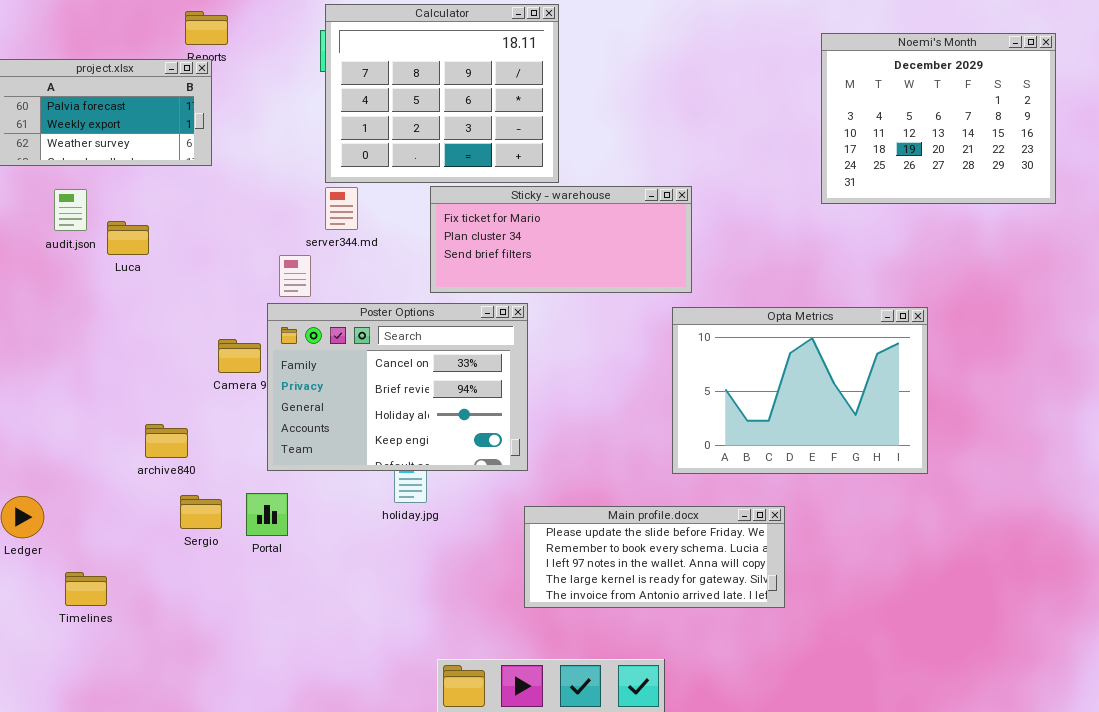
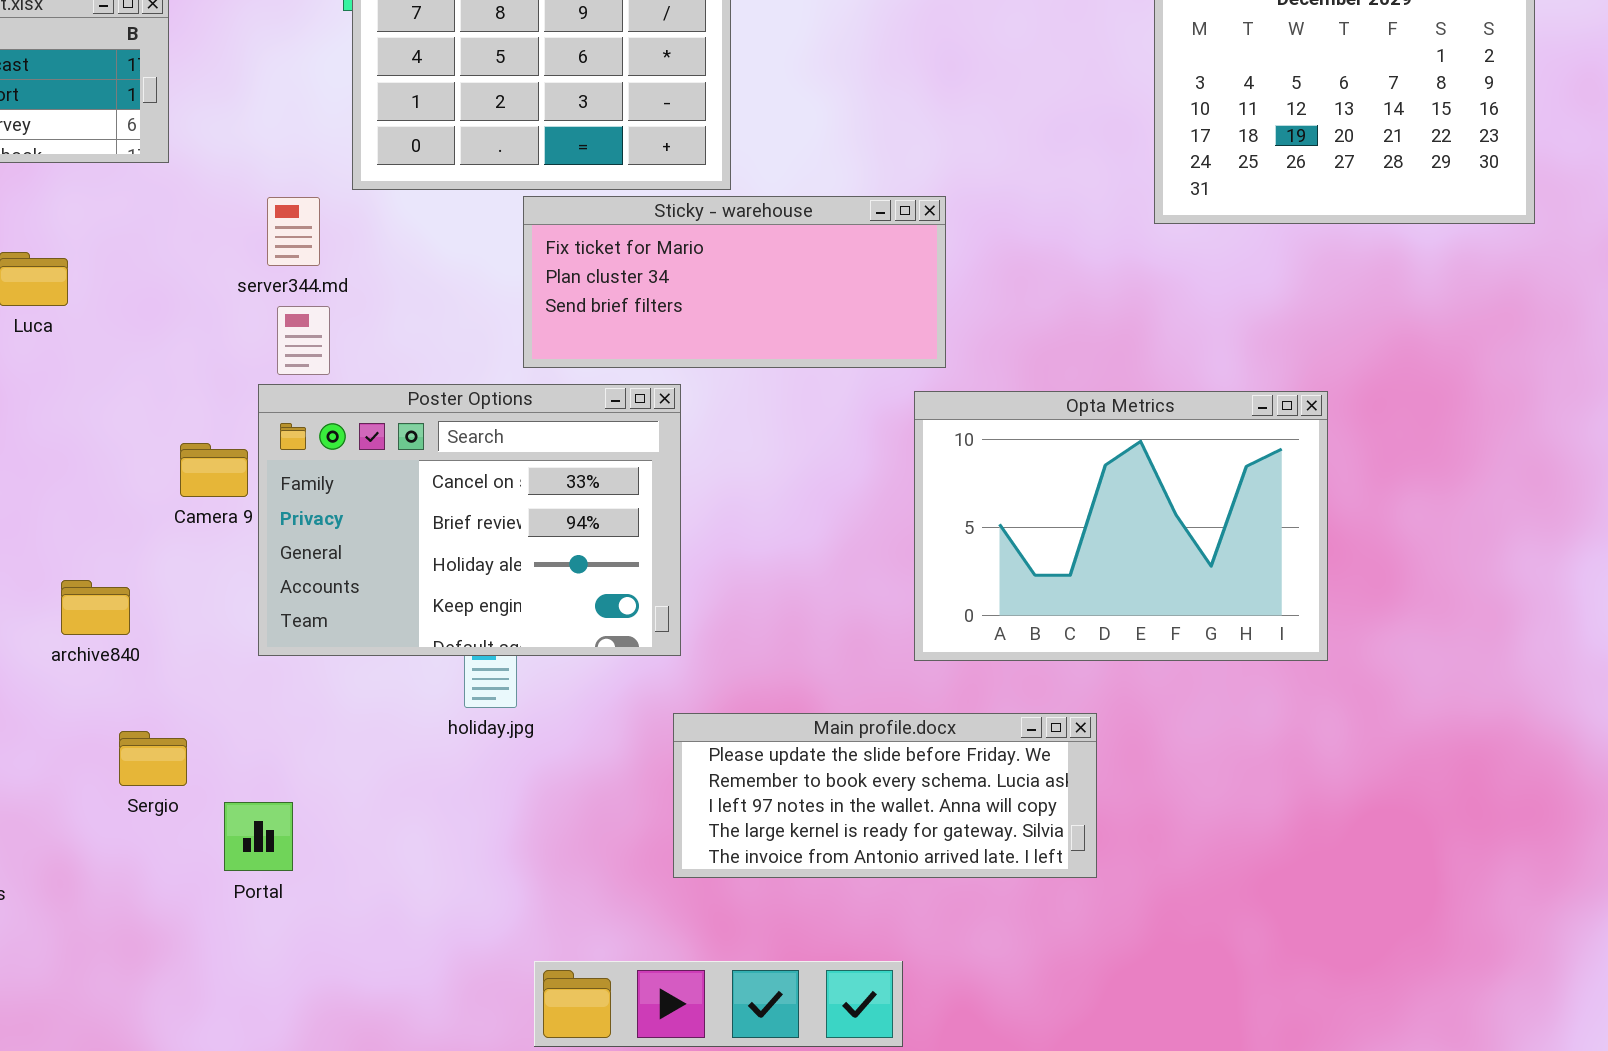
server344.md: [325,187,358,230] -> [267,197,320,266], moved
Portal: [246,493,288,536] -> [224,802,293,871], moved
Sergio: [180,495,222,529] -> [119,731,187,786], moved

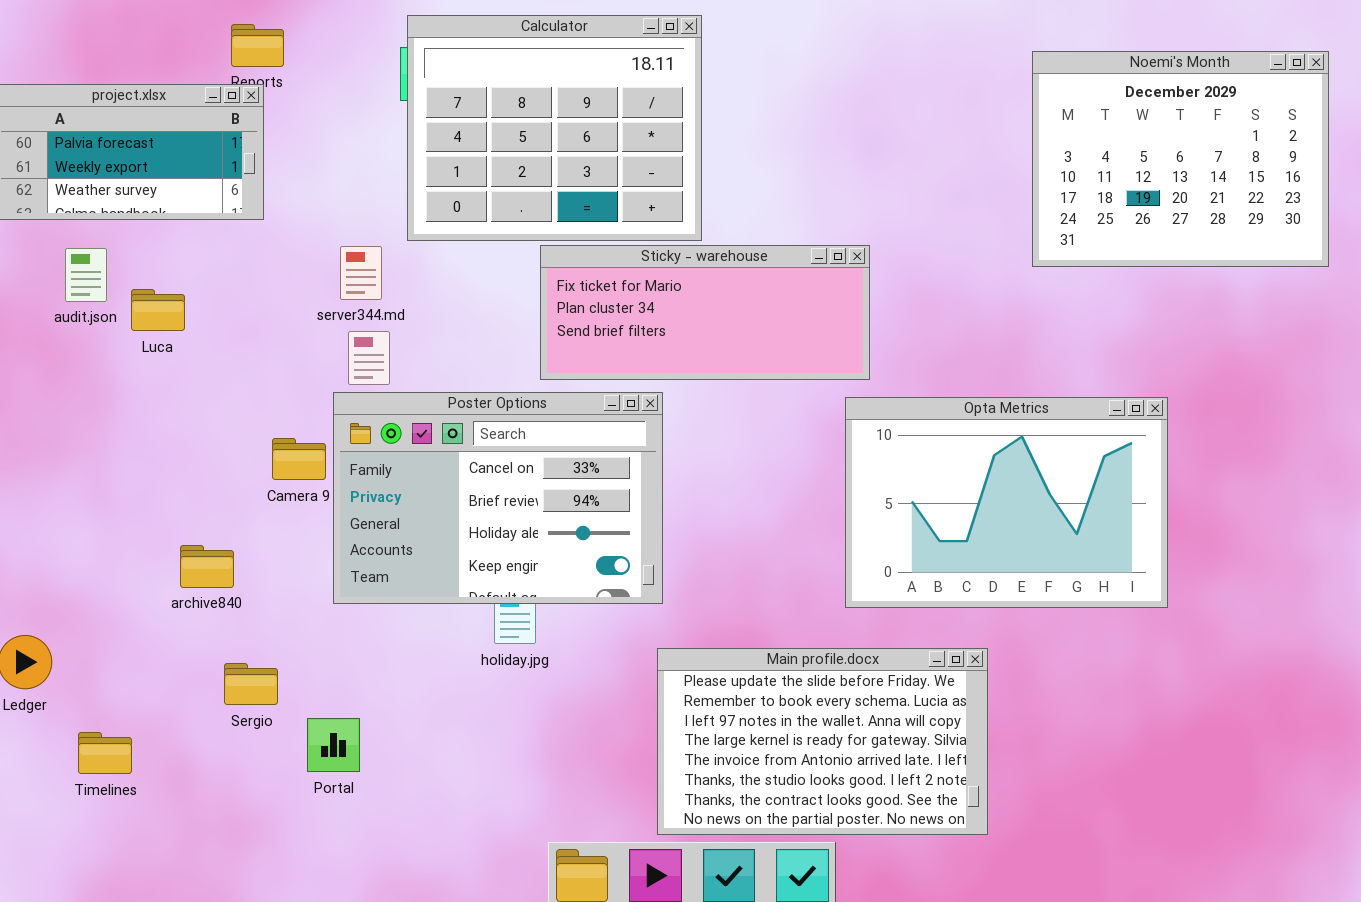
Main profile.docx: [673,713,1097,878] -> [657,648,988,835], resized

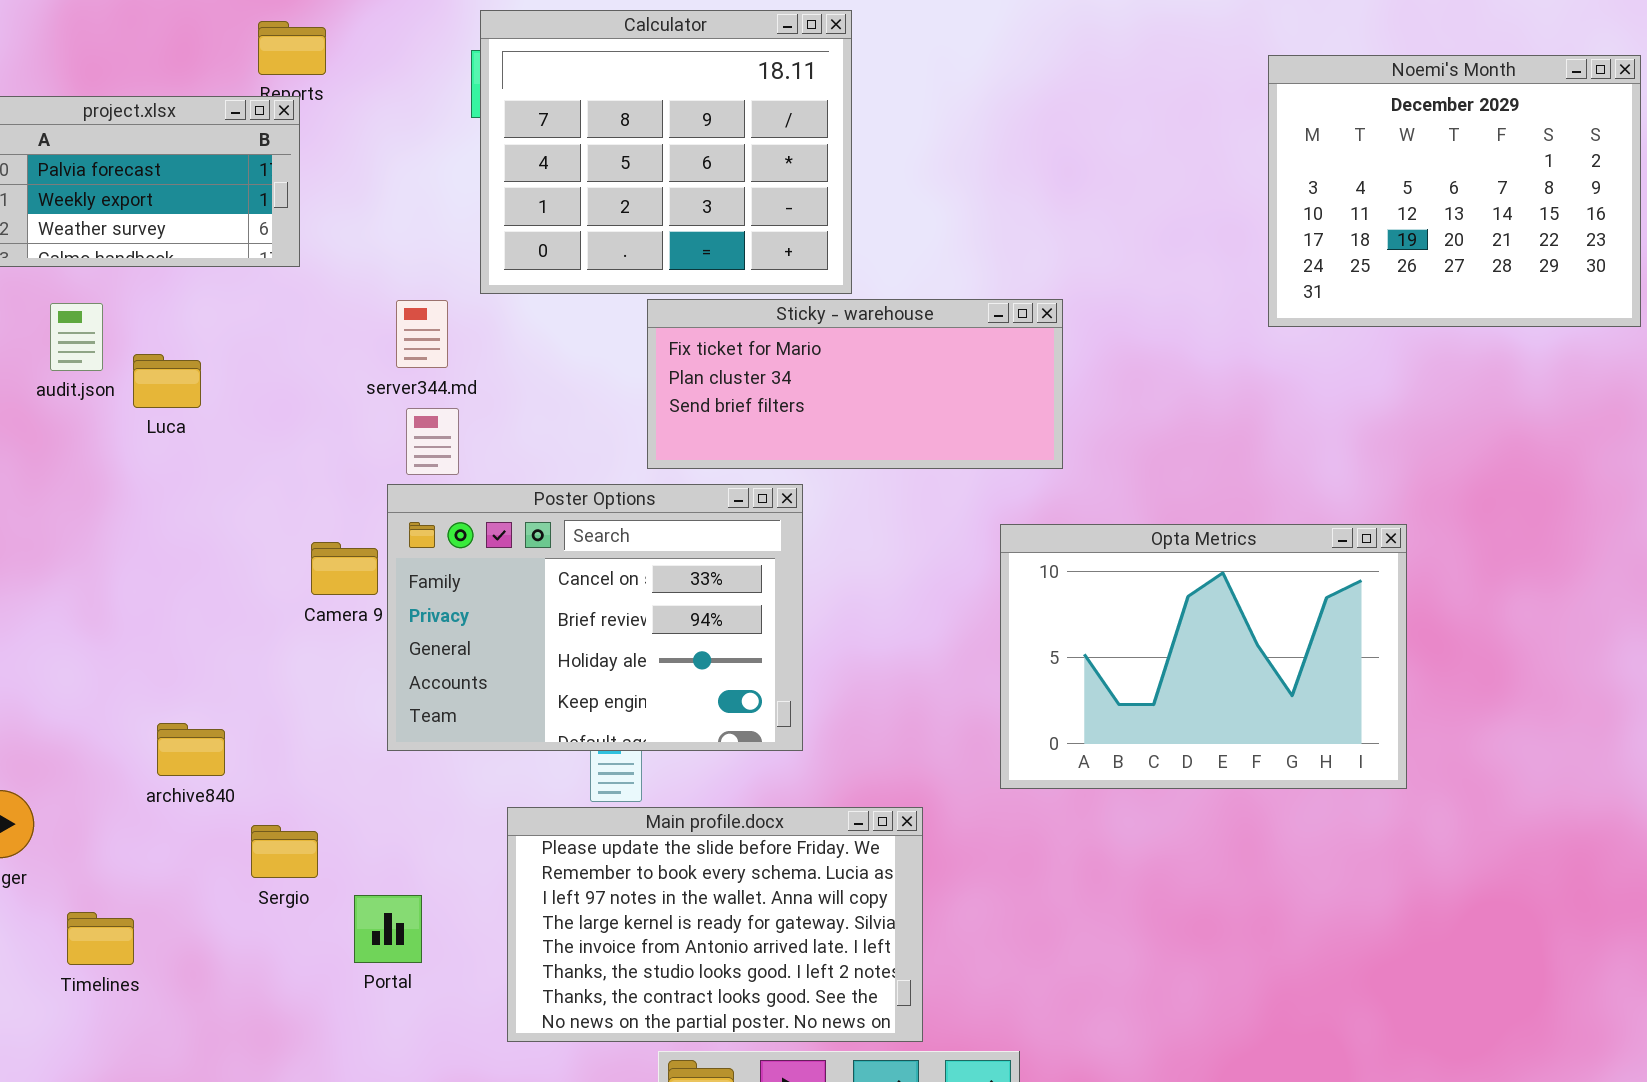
Opta Metrics: [845,397,1168,608] -> [1000,524,1407,789], moved
archive840: [180,545,234,588] -> [157,723,225,776], moved
Main profile.docx: [657,648,988,835] -> [507,807,923,1042], moved

